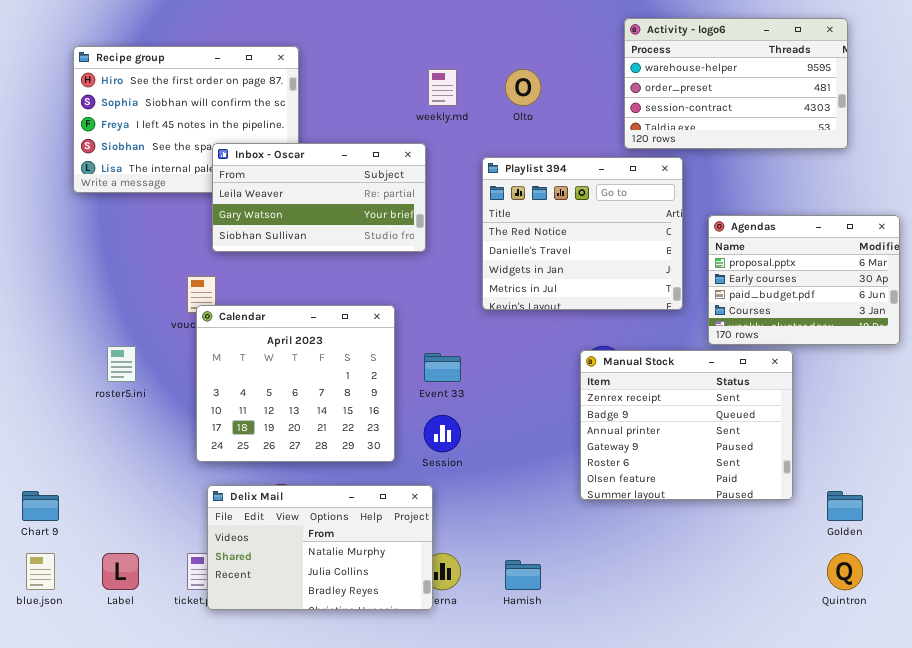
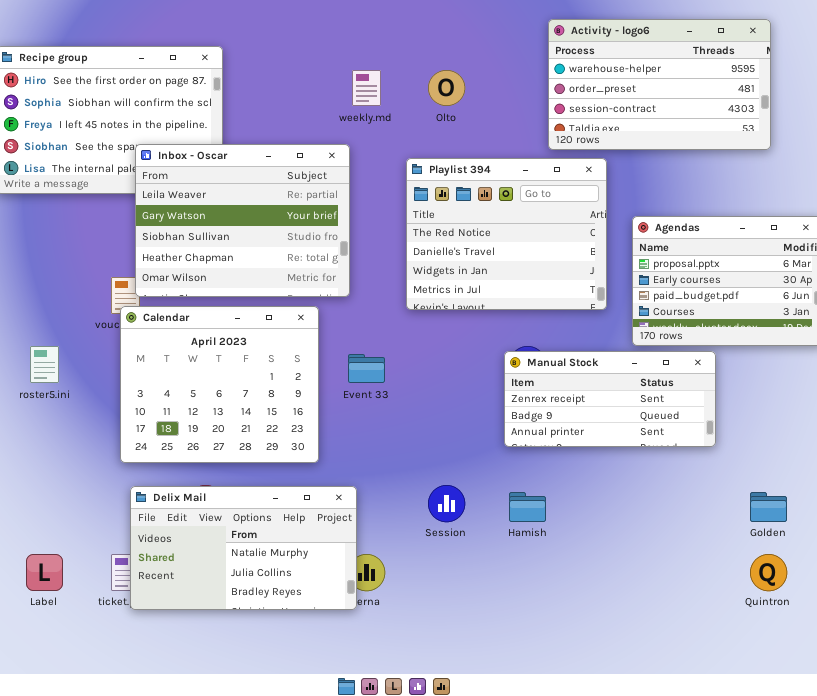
Inbox - Oscar: [212,143,426,252] -> [135,144,350,297], resized
Manual Stock: [580,350,793,500] -> [504,351,716,447], resized
Session: [424,415,461,452] -> [428,485,465,522], moved
Hamish: [505,560,541,590] -> [509,492,546,522], moved

